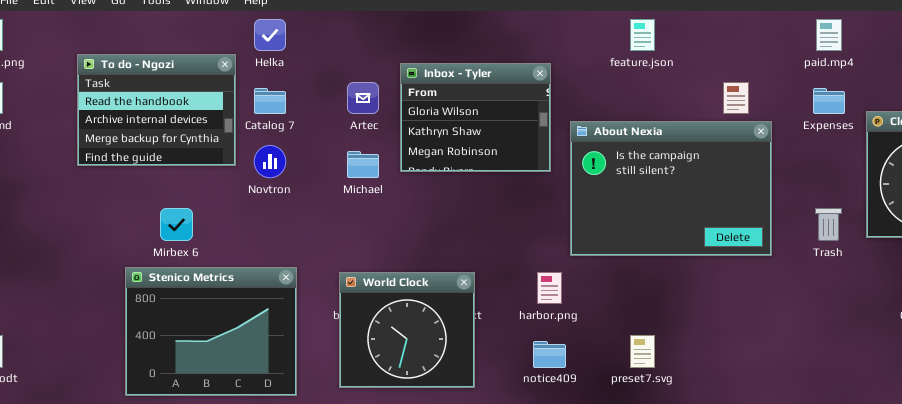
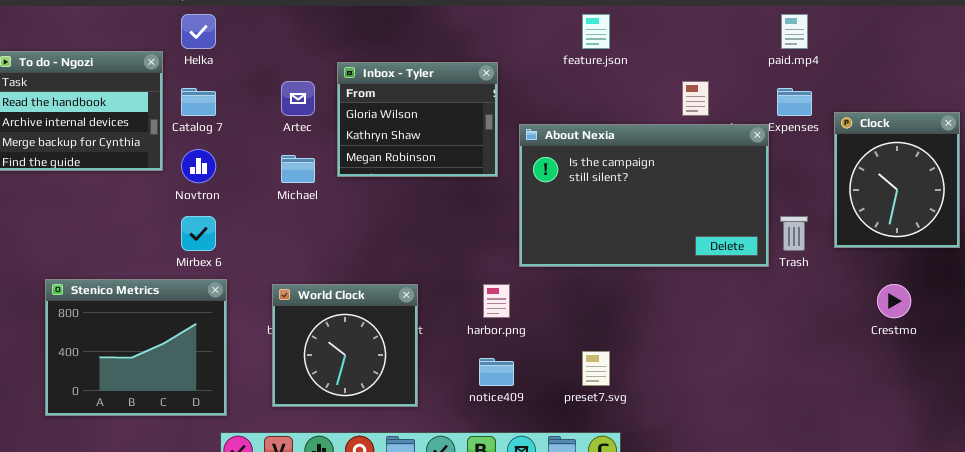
About Nexia: [570,121,772,256] -> [519,124,769,267], resized
Mirbex 6: [160,208,193,241] -> [181,216,216,251], moved

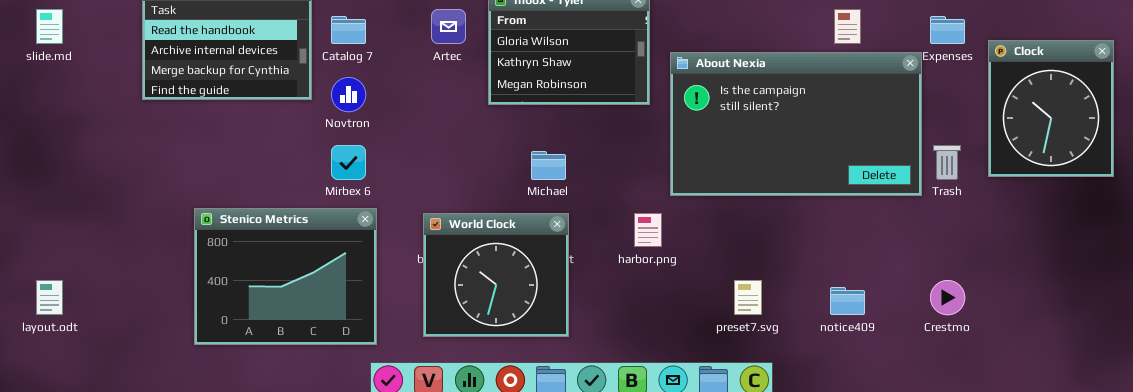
Michael: [281,155,315,183] -> [531,151,566,180], moved
Crestmo: [877,284,911,318] -> [930,280,965,315], moved
notice409: [479,358,514,386] -> [830,287,865,315], moved

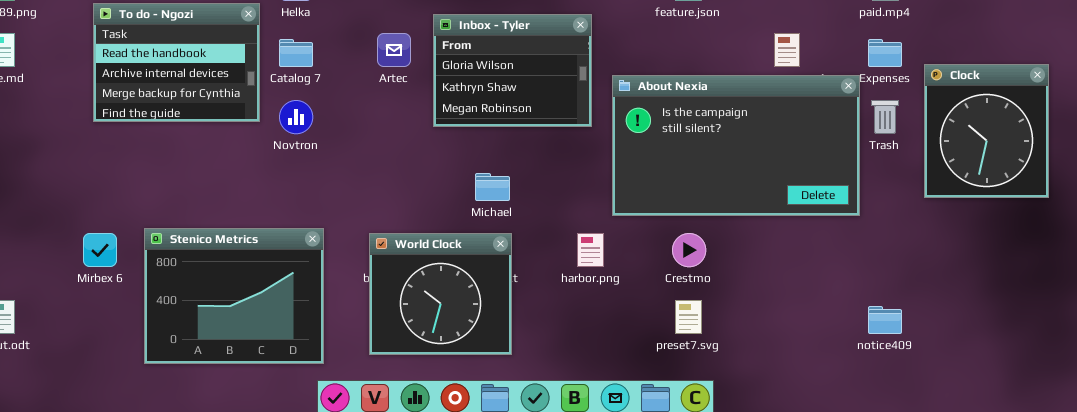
Mirbex 6: [331,145,366,180] -> [83,233,117,267], moved
Trash: [933,145,961,180] -> [871,100,899,134], moved
Crestmo: [930,280,965,315] -> [672,233,706,267], moved
notice409: [830,287,865,315] -> [868,306,902,334], moved

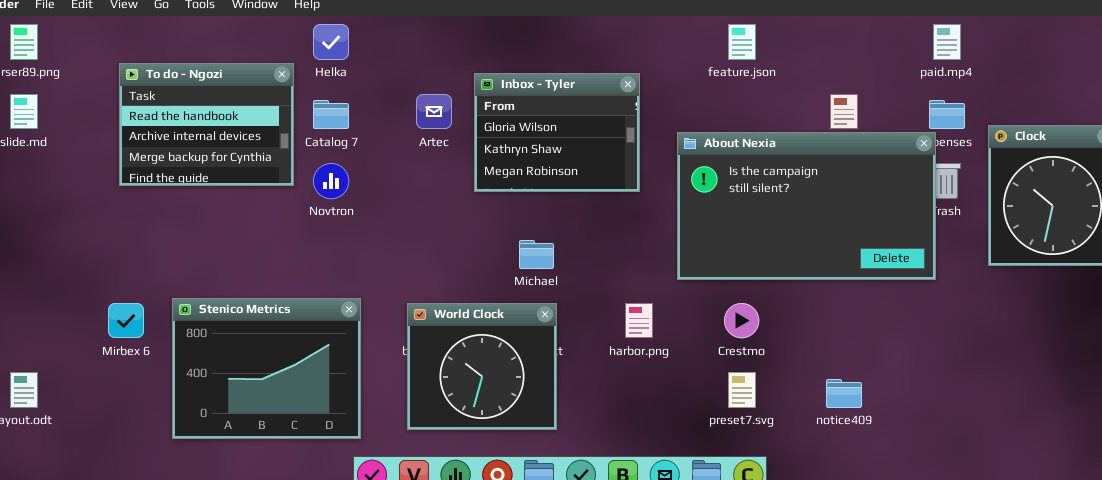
About Nexia: [612,75,860,216] -> [677,132,936,280], moved
notice409: [868,306,902,334] -> [826,379,862,408], moved

